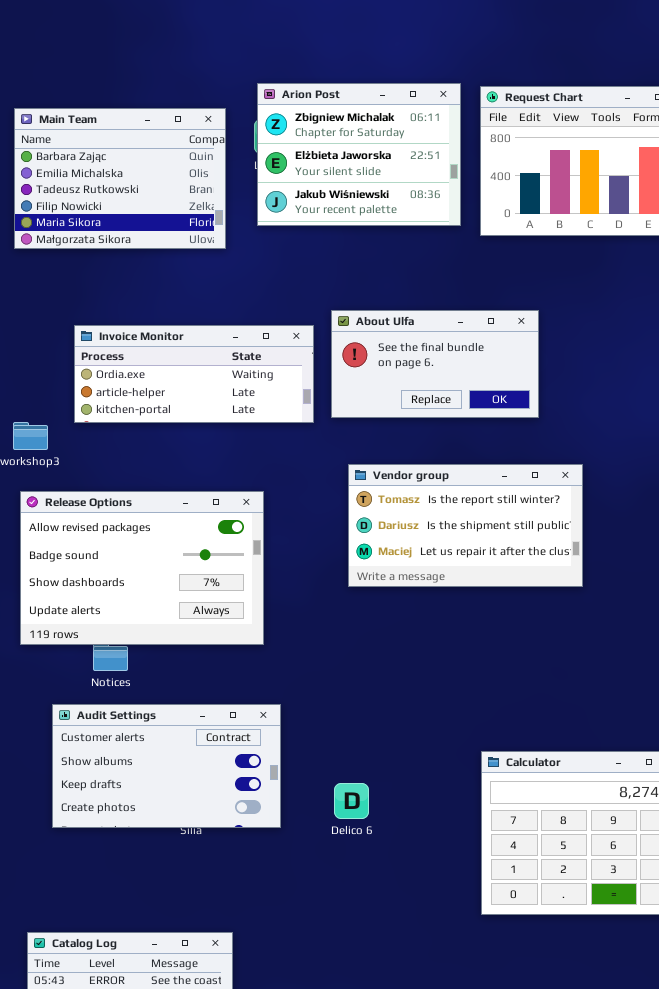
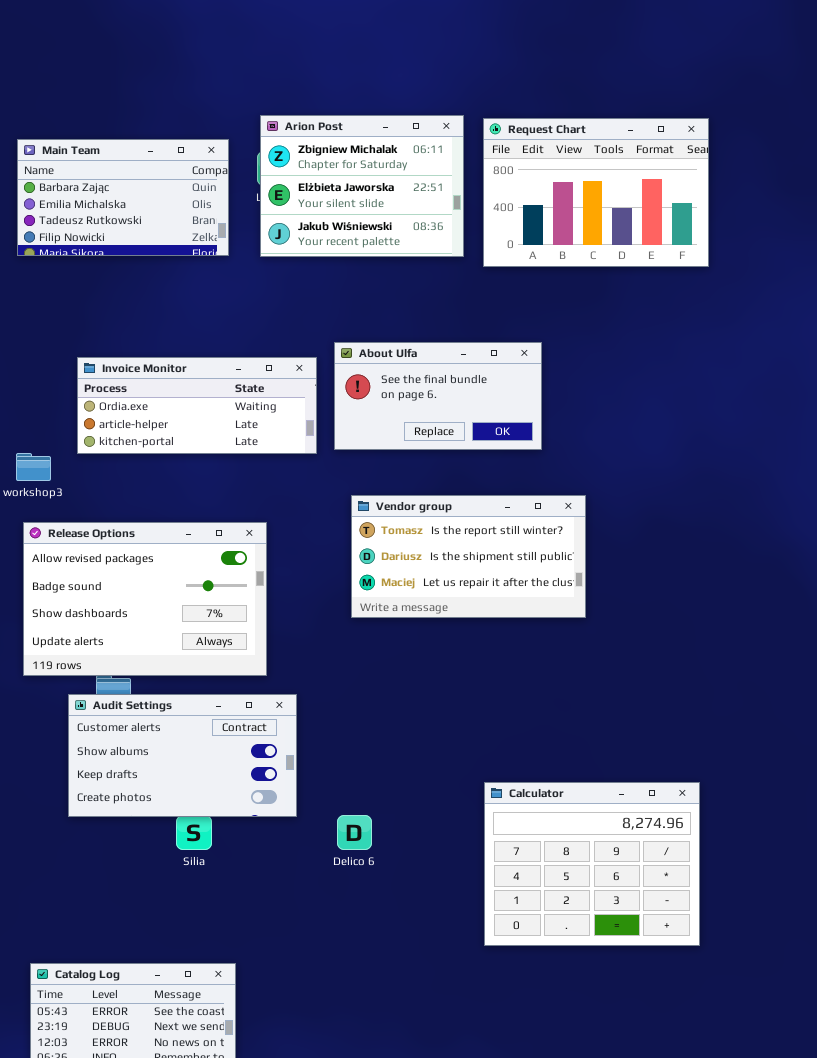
Main Team: [14,108,226,249] -> [17,139,229,256], resized
Audit Settings: [52,704,281,828] -> [68,694,297,817], moved

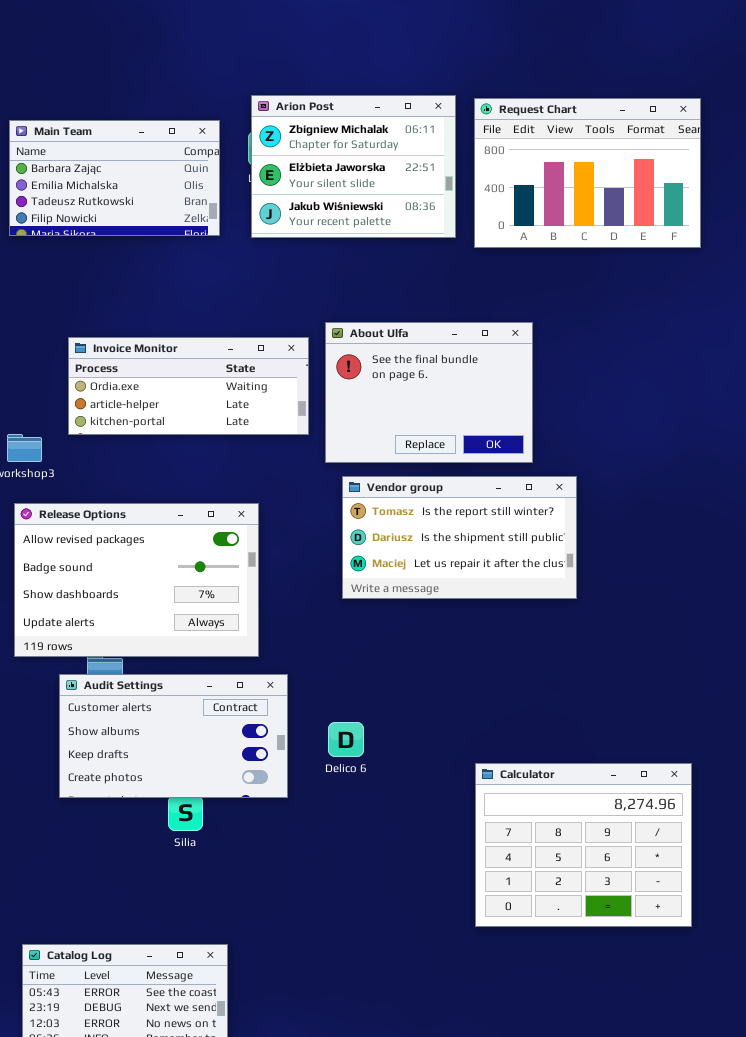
About Ulfa: [334,342,542,450] -> [325,322,533,463], resized
Delico 6: [337,815,372,850] -> [328,722,364,757], moved

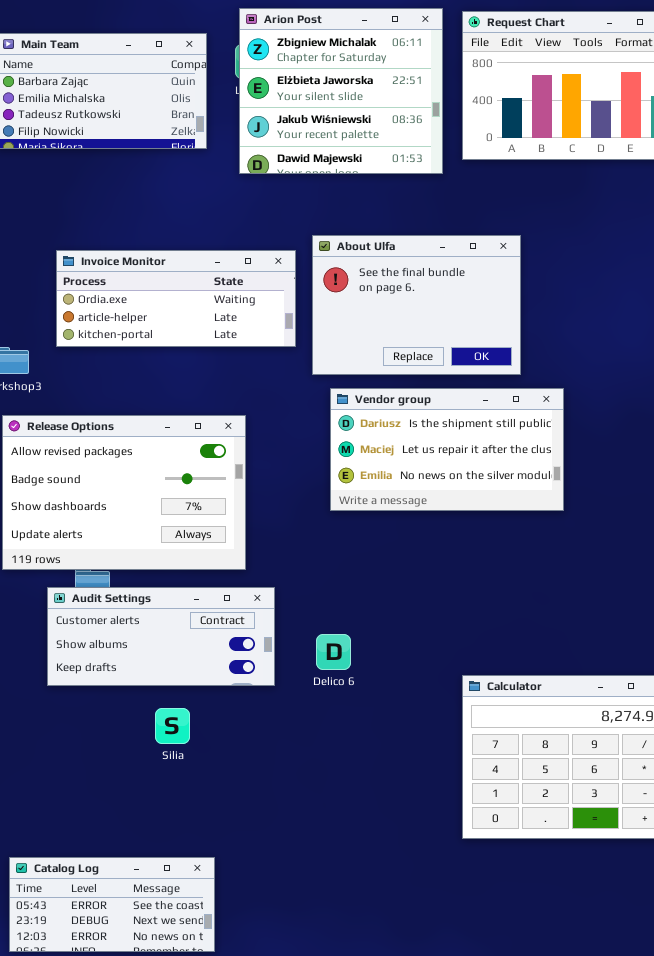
Arion Post: [251,95,456,238] -> [239,8,443,174], resized
Vendor group: [342,476,577,599] -> [330,388,564,511], scrolled down 1 row
Audit Settings: [59,674,288,798] -> [47,587,275,686], resized

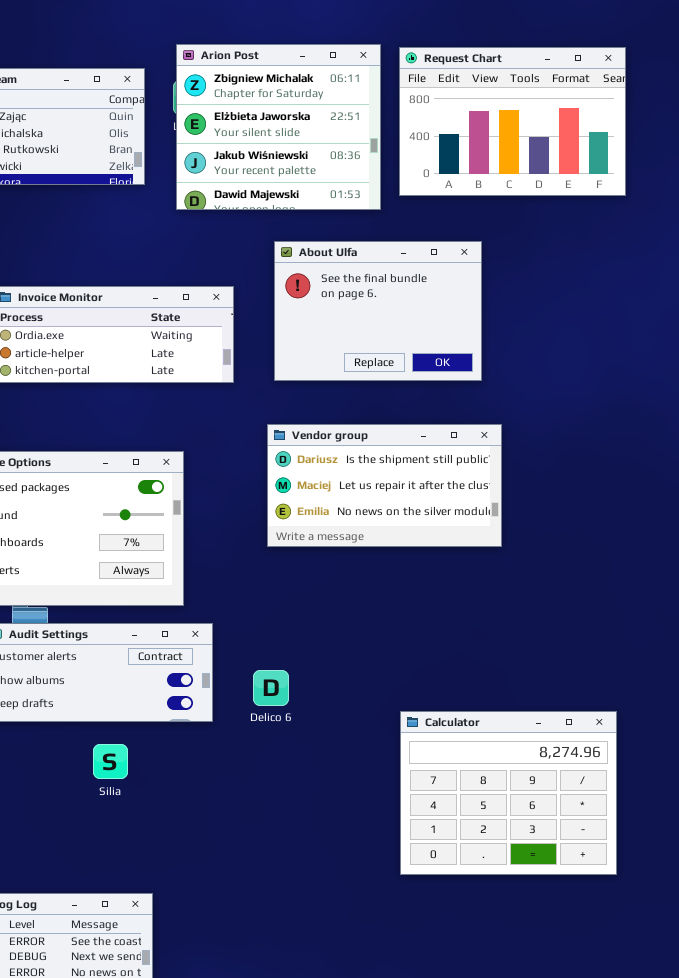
About Ulfa: [312,235,521,375] -> [274,241,482,381], moved

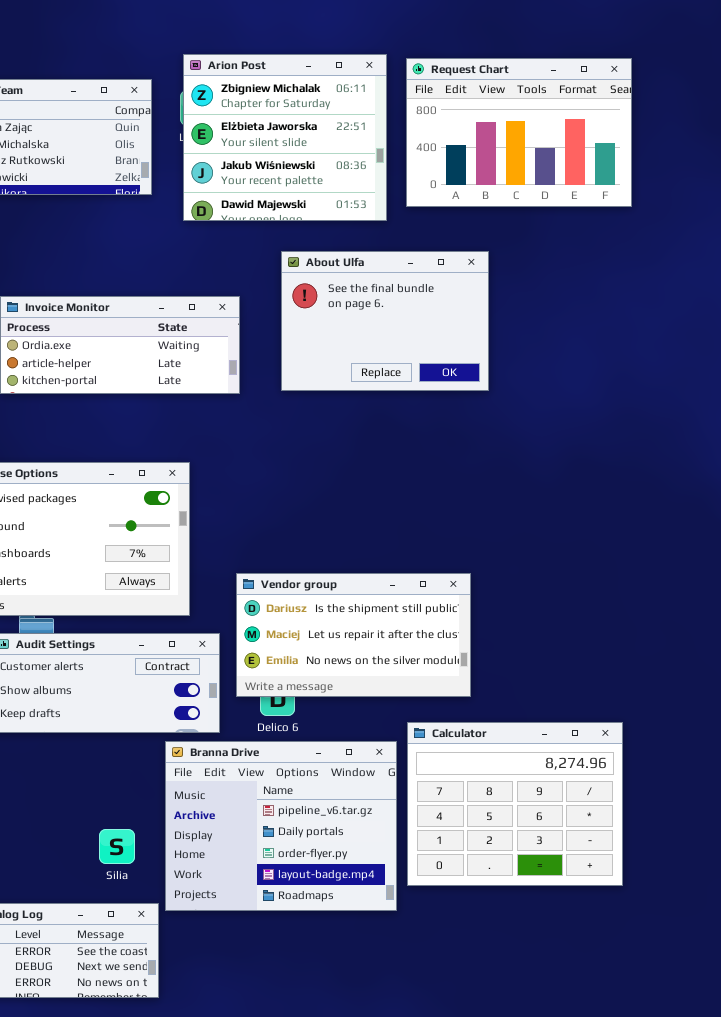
Vendor group: [267,424,502,547] -> [236,573,471,697], moved
Branna Drive: none -> [165,741,397,911], opened
Silia: [93,744,128,779] -> [99,829,135,864], moved

